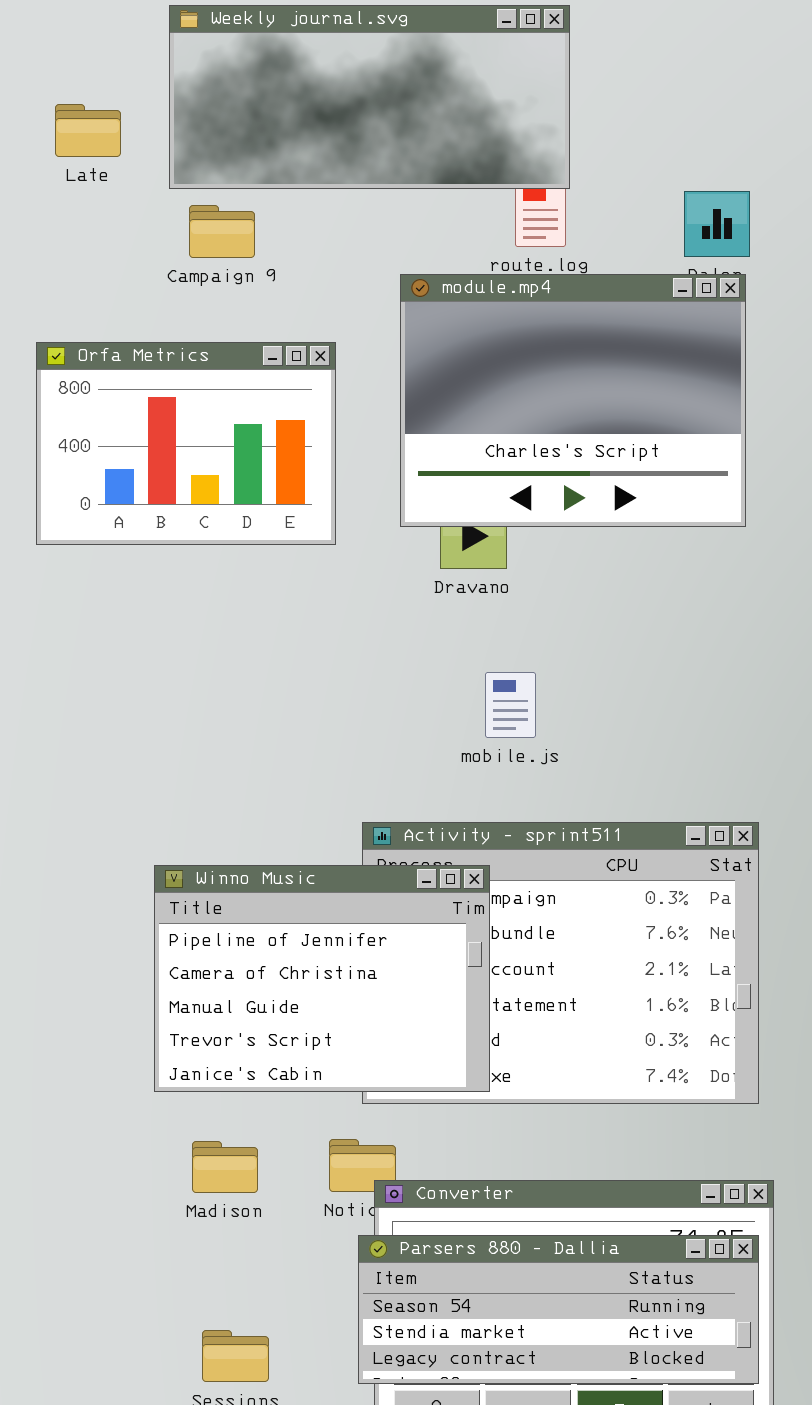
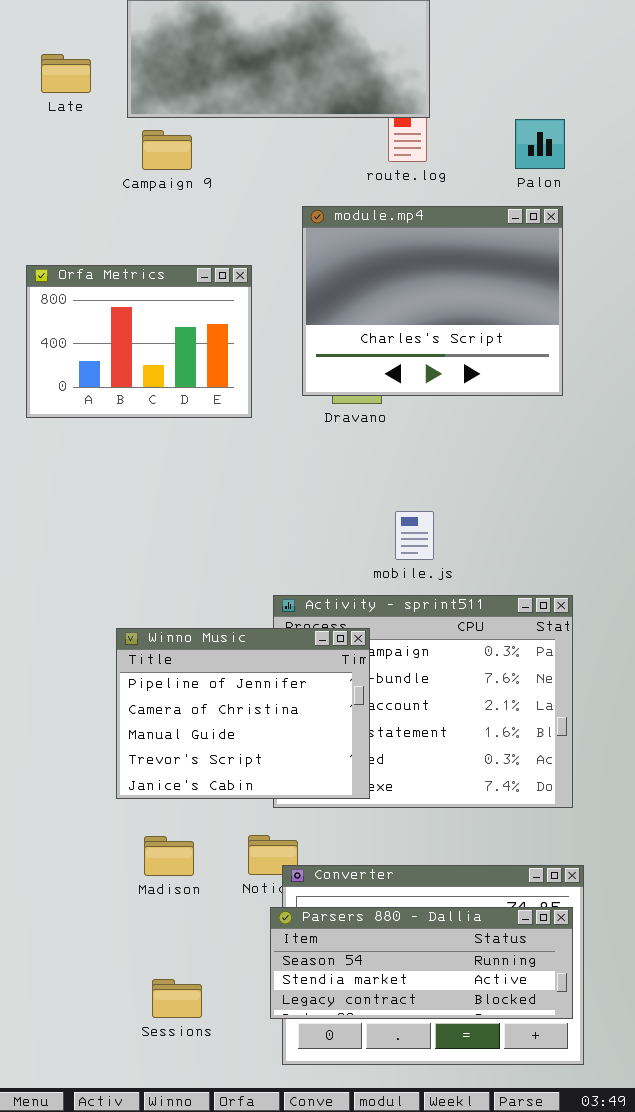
module.mp4: [400,274,746,527] -> [302,206,563,396], moved
Orfa Metrics: [36,342,336,545] -> [26,265,252,418], moved
mobile.js: [485,672,536,738] -> [395,511,434,560], moved

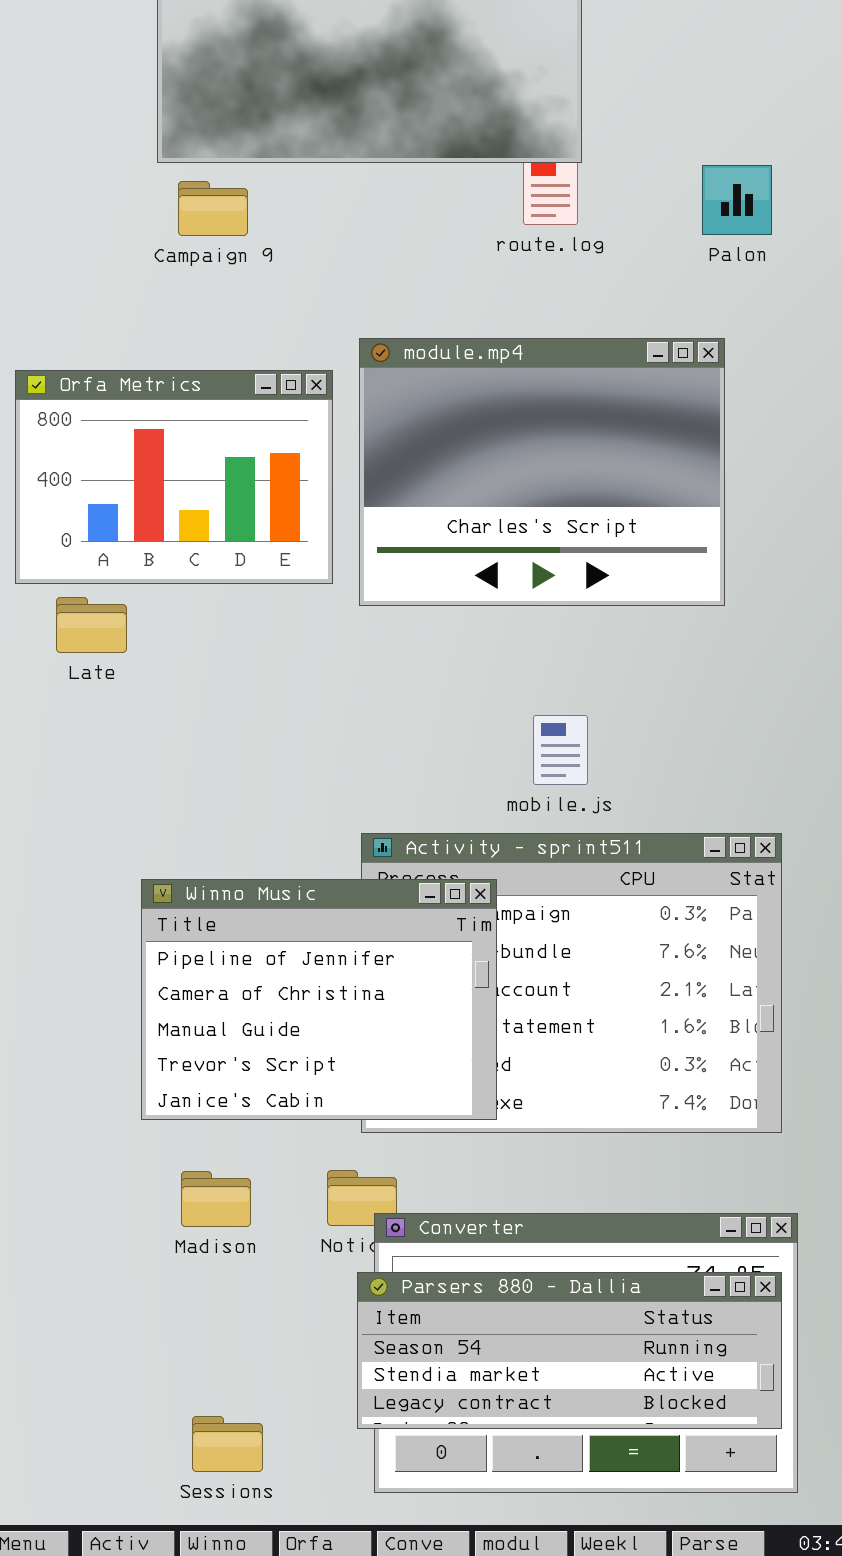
Late: [41,54,91,93] -> [56,597,127,653], moved
module.mp4: [302,206,563,396] -> [359,338,725,606], moved
Sessions: [152,979,202,1018] -> [192,1416,263,1472], moved

